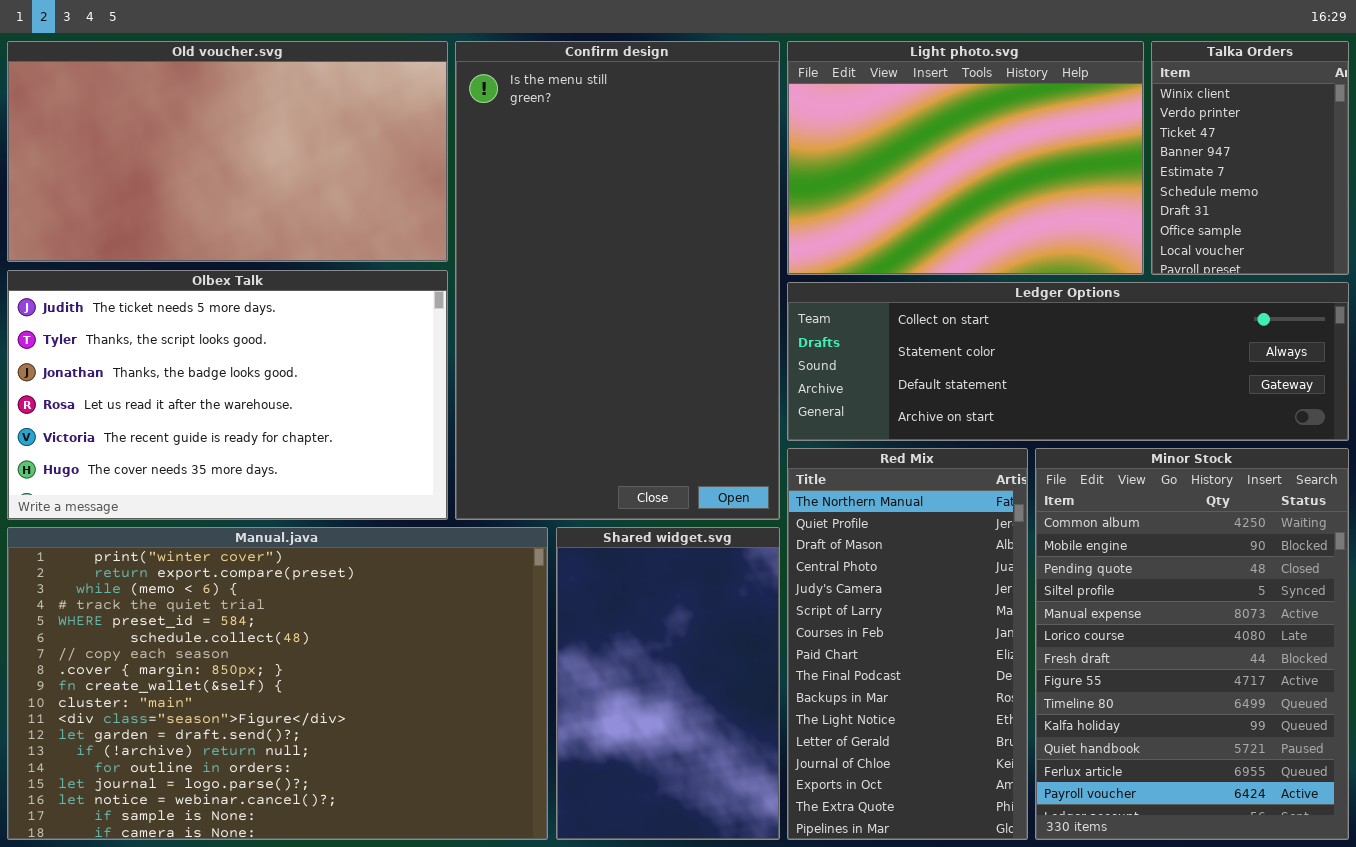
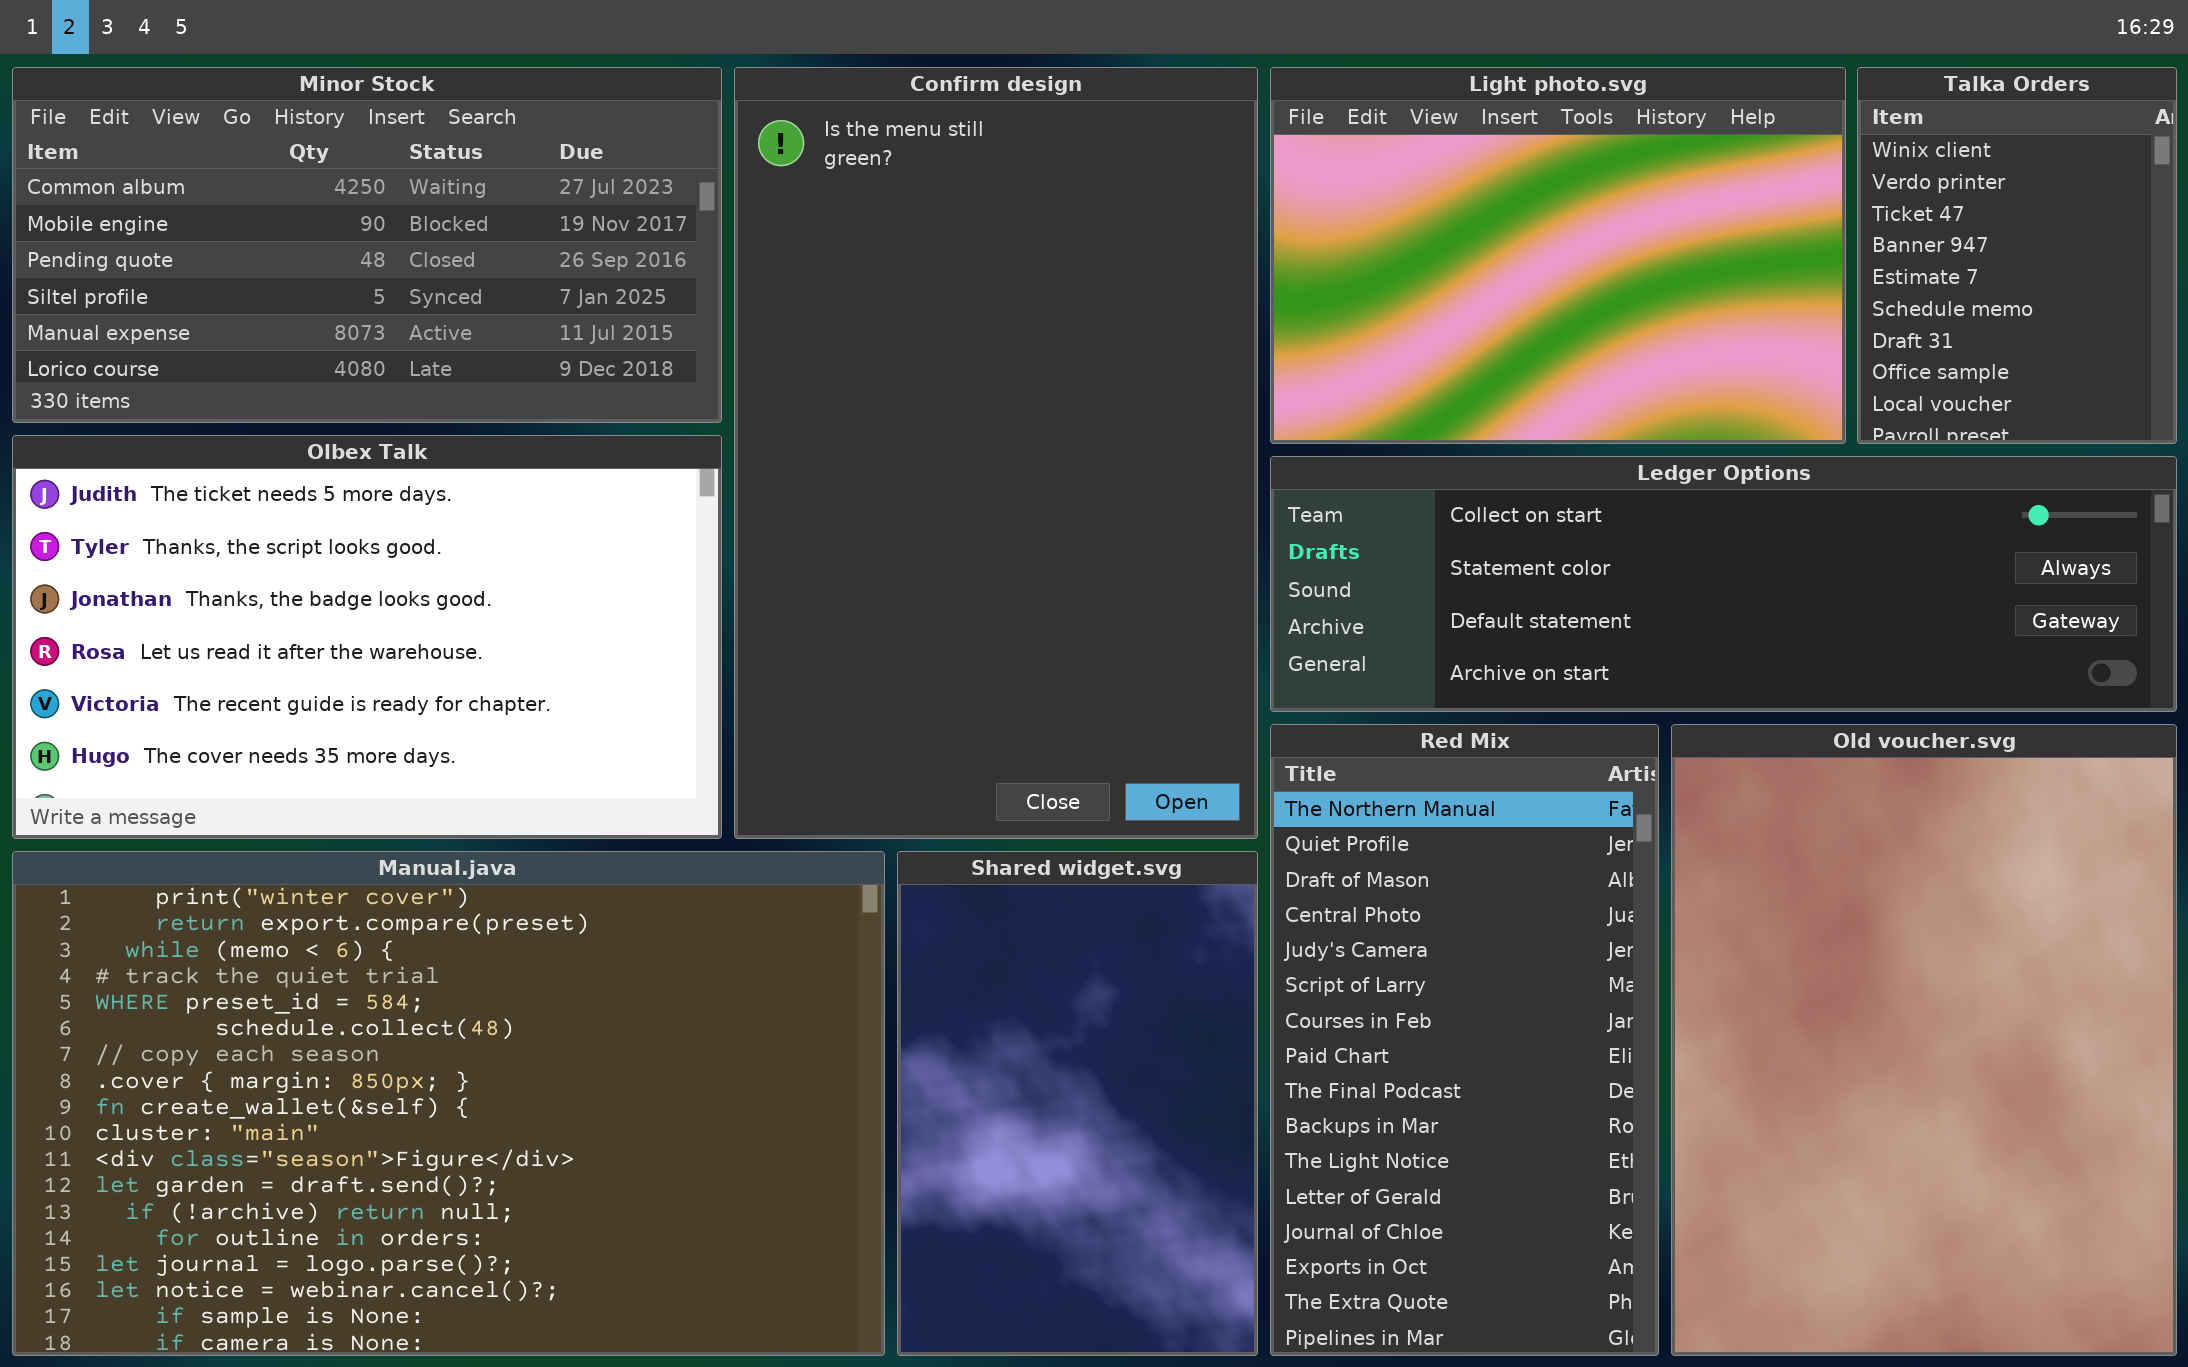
Old voucher.svg: [7,41,448,262] -> [1671,724,2177,1356], moved, resized
Minor Stock: [1035,448,1349,840] -> [12,67,722,423], moved, resized

